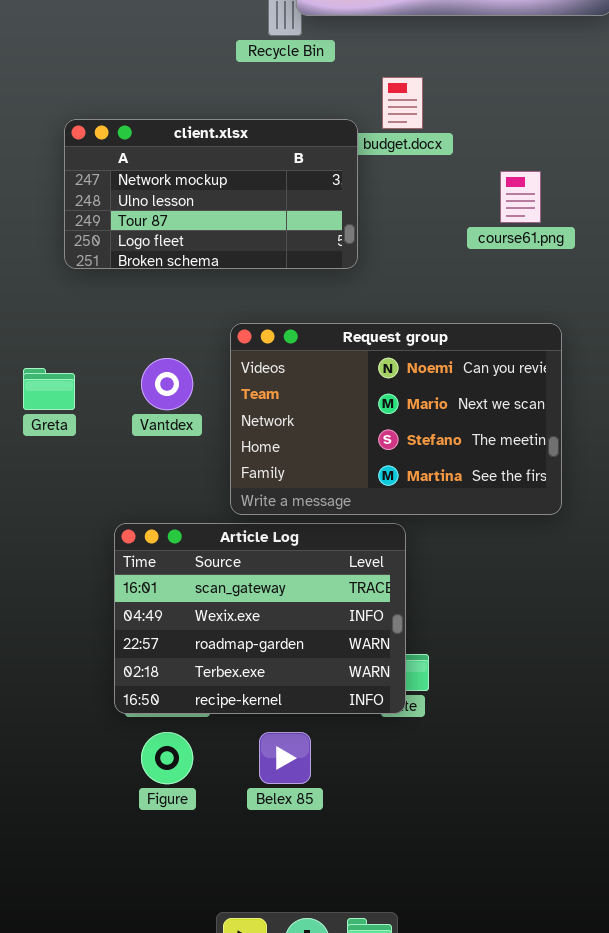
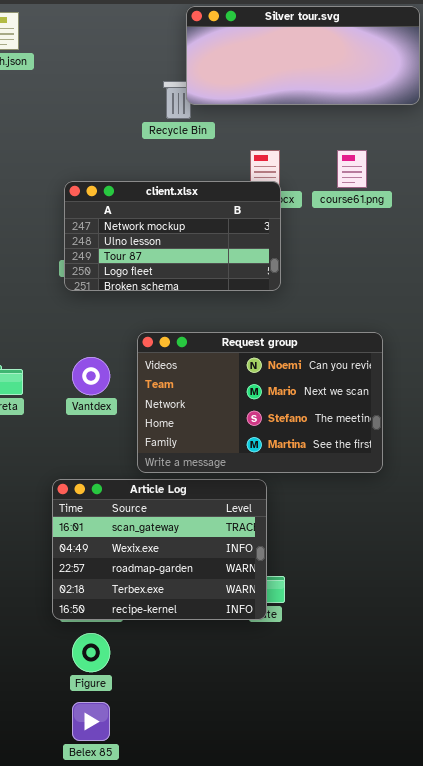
client.xlsx: [64,119,358,269] -> [64,181,281,291], moved
course61.png: [500,171,541,223] -> [337,150,367,188], moved
Belex 85: [259,732,311,784] -> [72,702,110,741], moved

